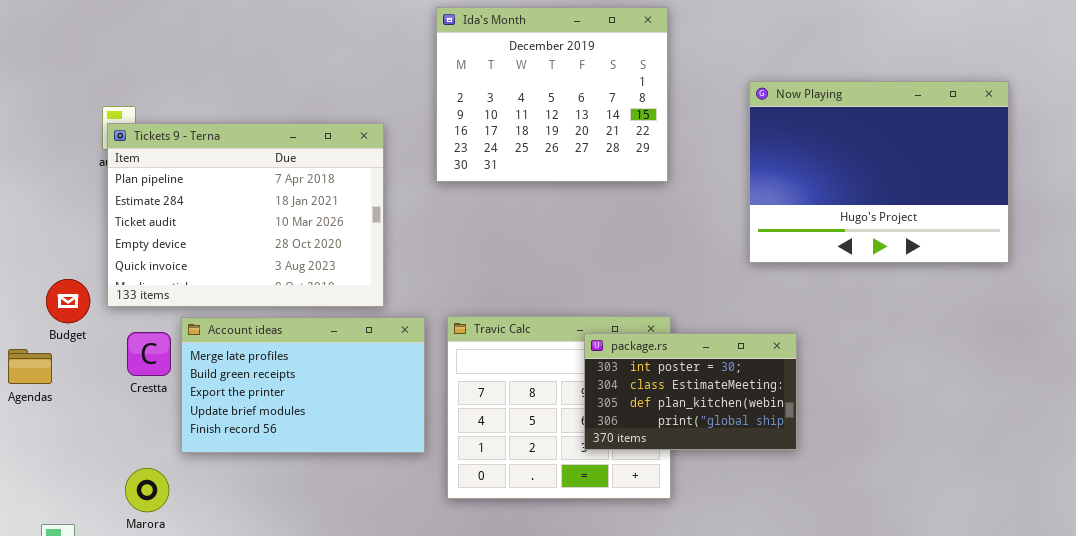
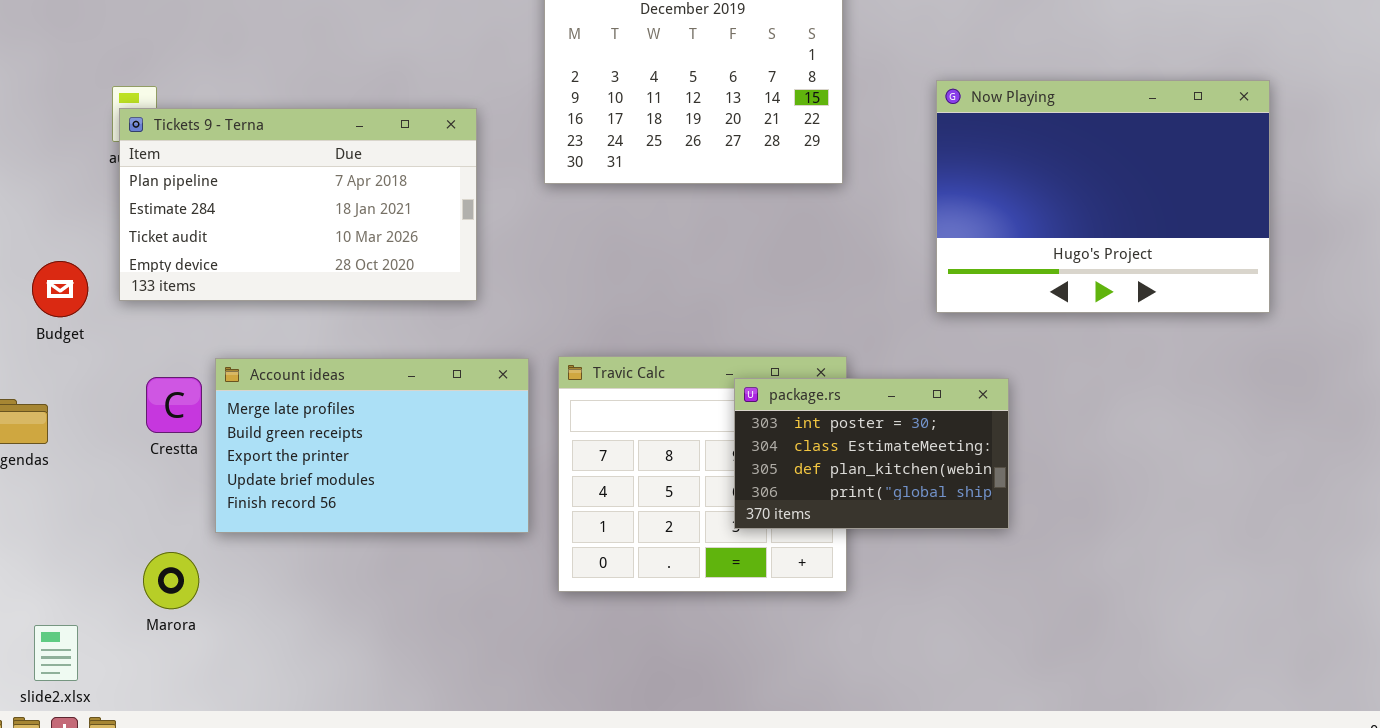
Now Playing: [749,81,1009,263] -> [936,80,1270,313], moved
Tickets 9 - Terna: [107,123,384,307] -> [119,108,477,301], resized
Budget: [46,279,90,323] -> [32,261,88,317], moved

